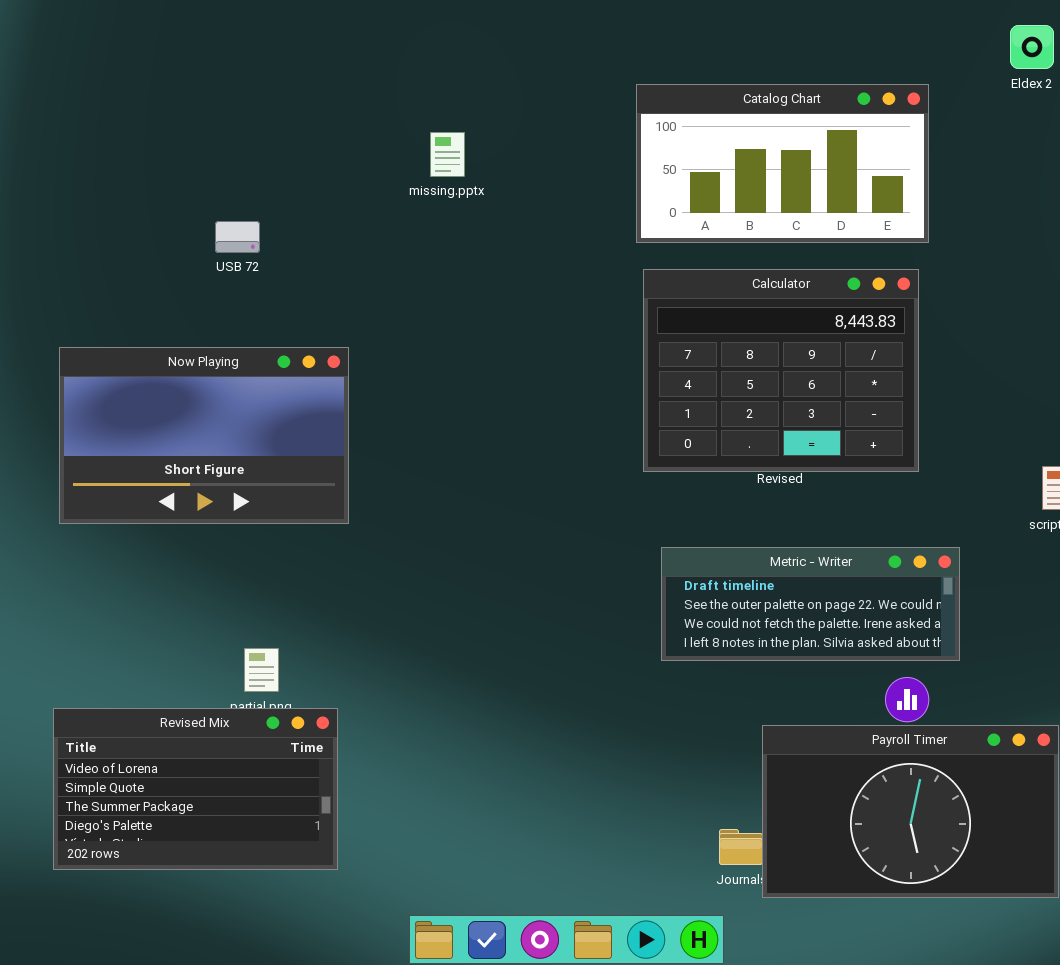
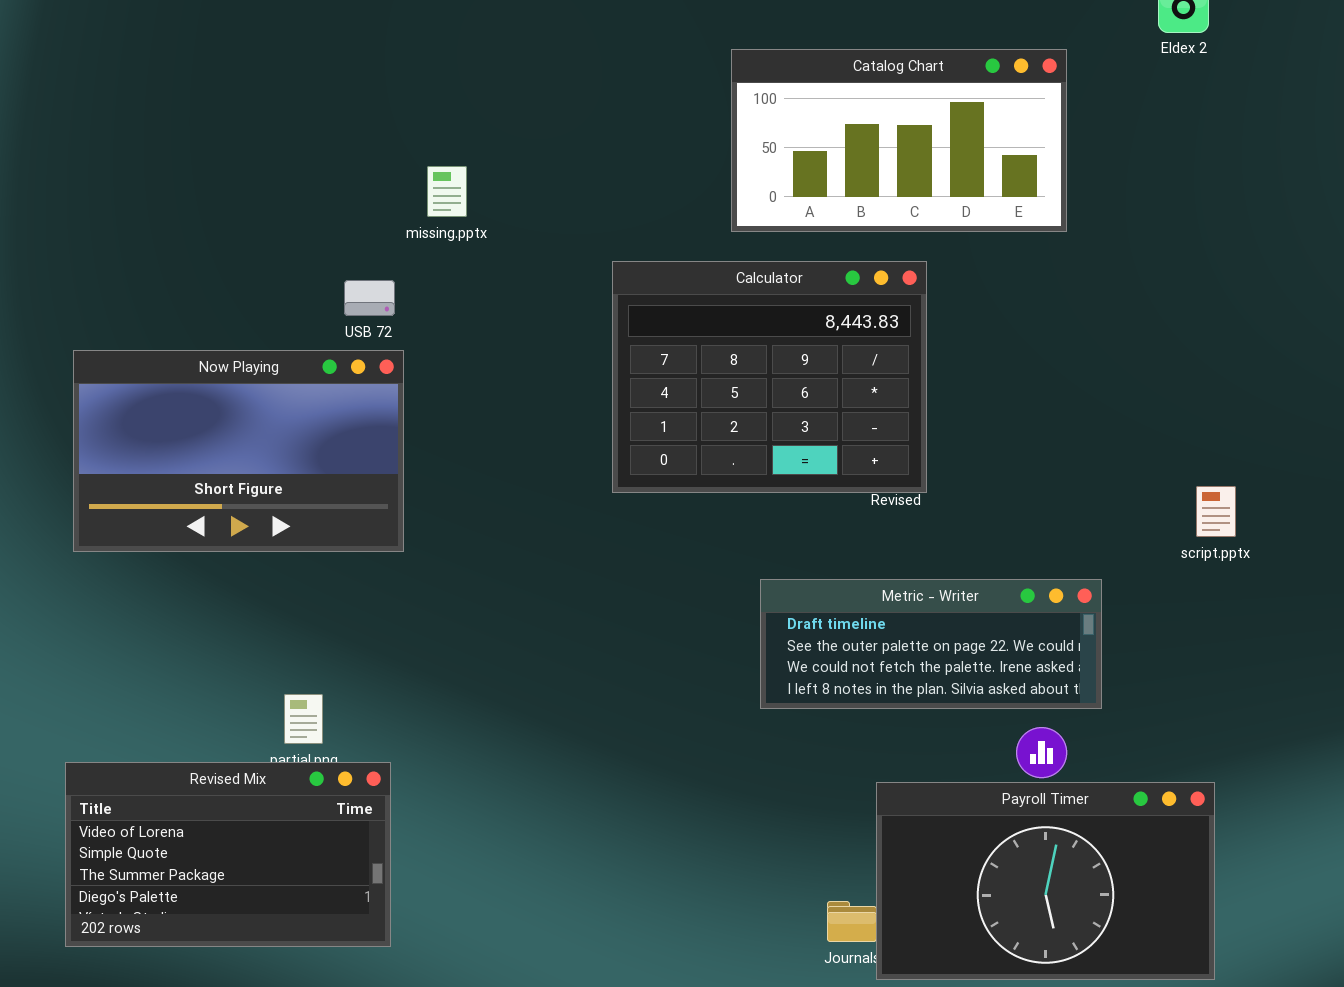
missing.pptx: [430,132,465,177] -> [427,166,467,217], moved
USB 72: [215,221,260,253] -> [344,280,395,316], moved
Calculator: [643,269,919,472] -> [612,261,927,493], moved

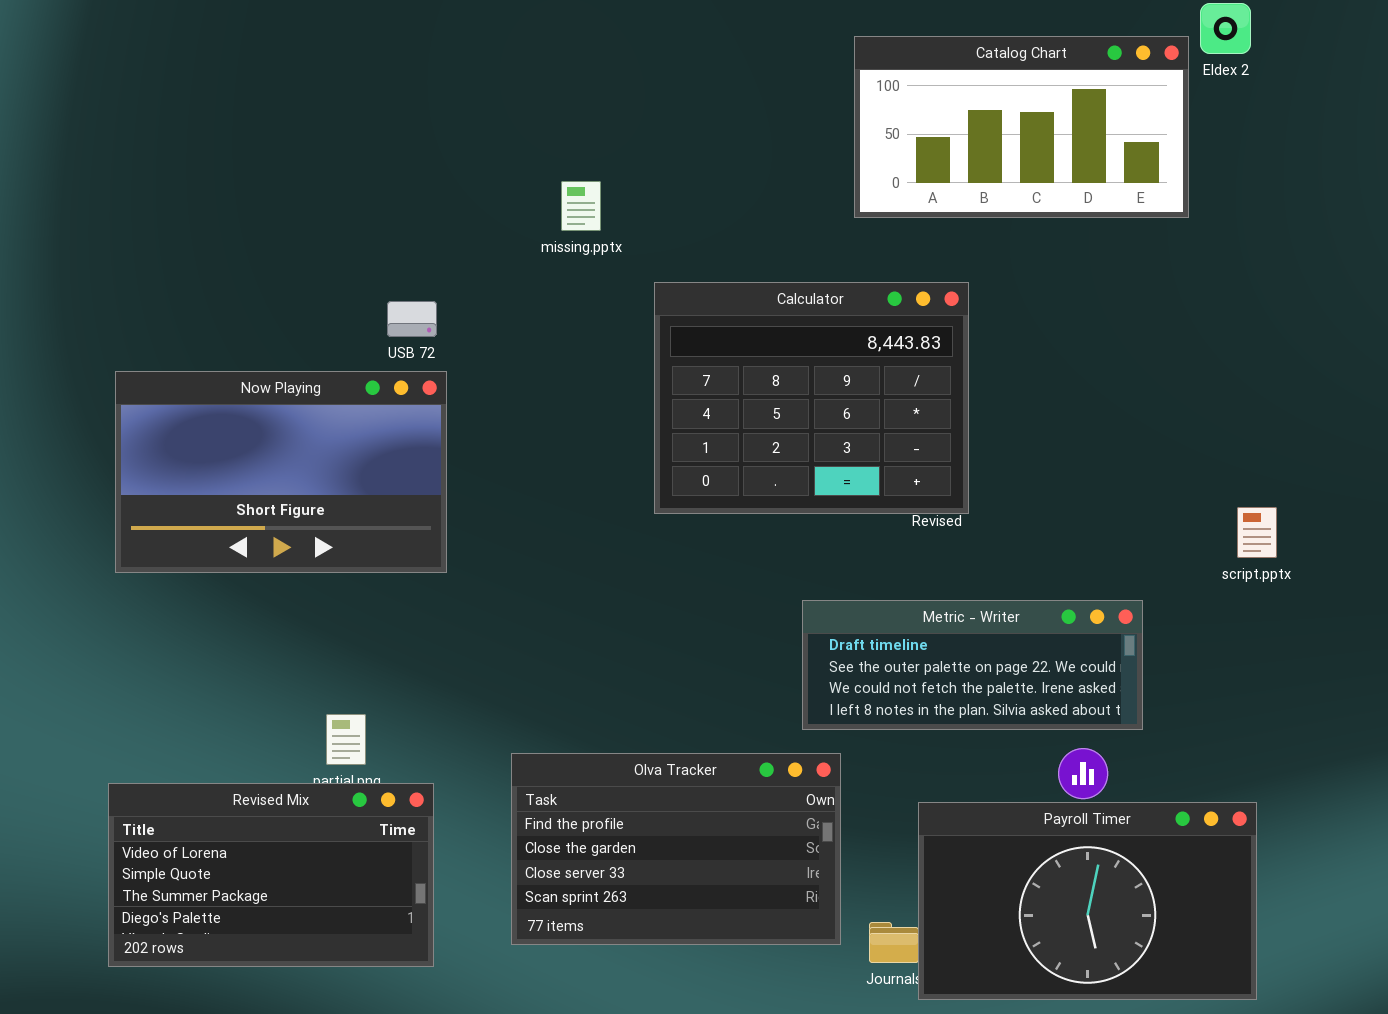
Catalog Chart: [731,49,1067,232] -> [854,36,1189,218], moved
missing.pptx: [427,166,467,217] -> [561,181,601,231], moved
Olva Tracker: none -> [511,753,841,945], opened

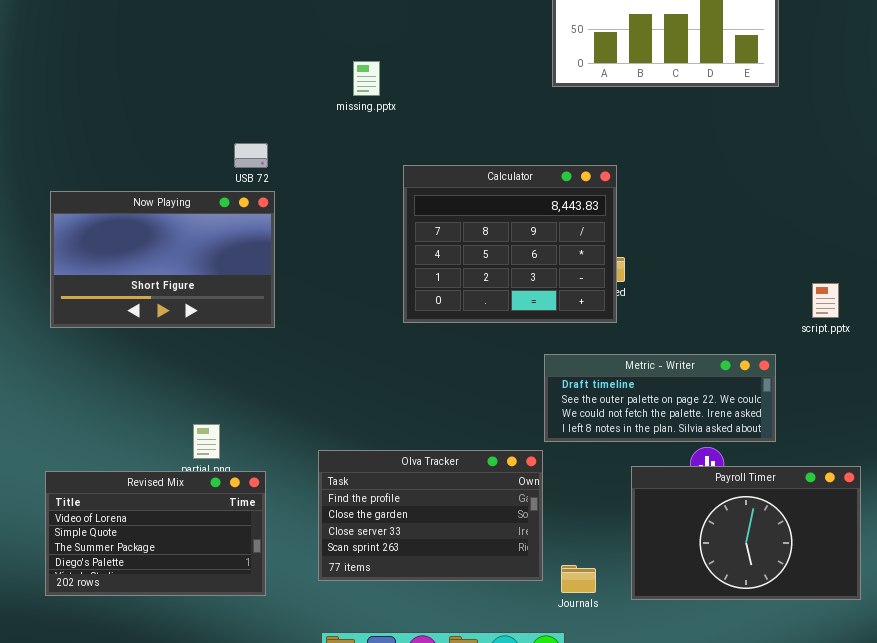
Calculator: [654,282,969,514] -> [403,165,617,323], moved
Metric - Writer: [802,600,1143,730] -> [544,354,776,442], moved
Payroll Timer: [918,802,1257,1000] -> [631,466,861,600], moved

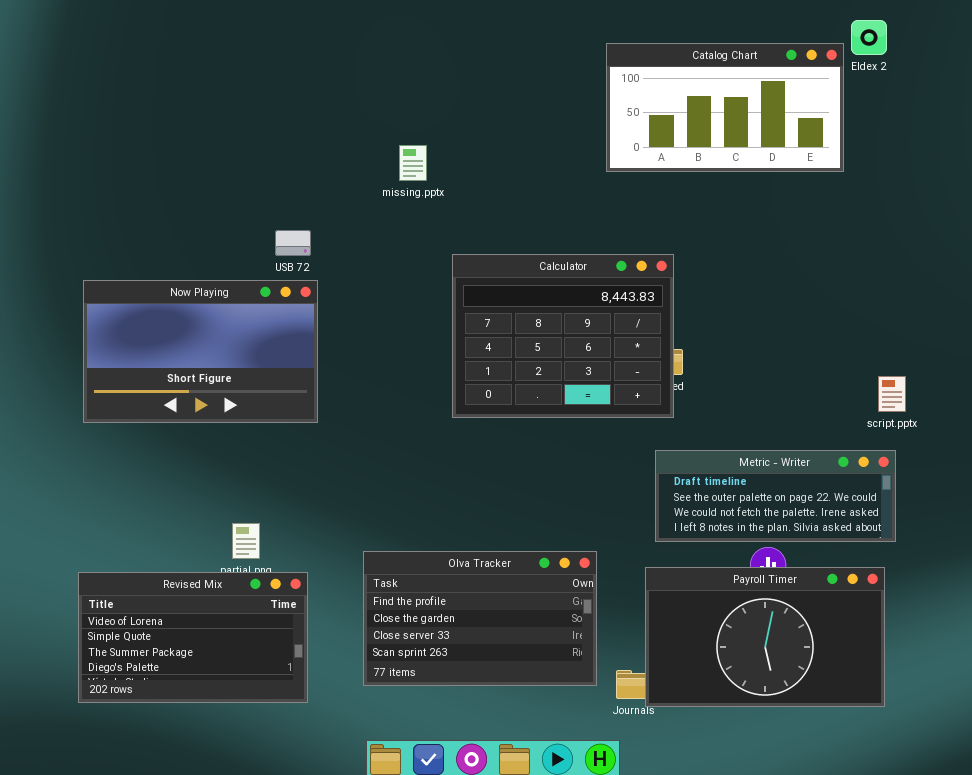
Metric - Writer: [544,354,776,442] -> [655,450,896,542], moved
Payroll Timer: [631,466,861,600] -> [645,567,885,707], moved

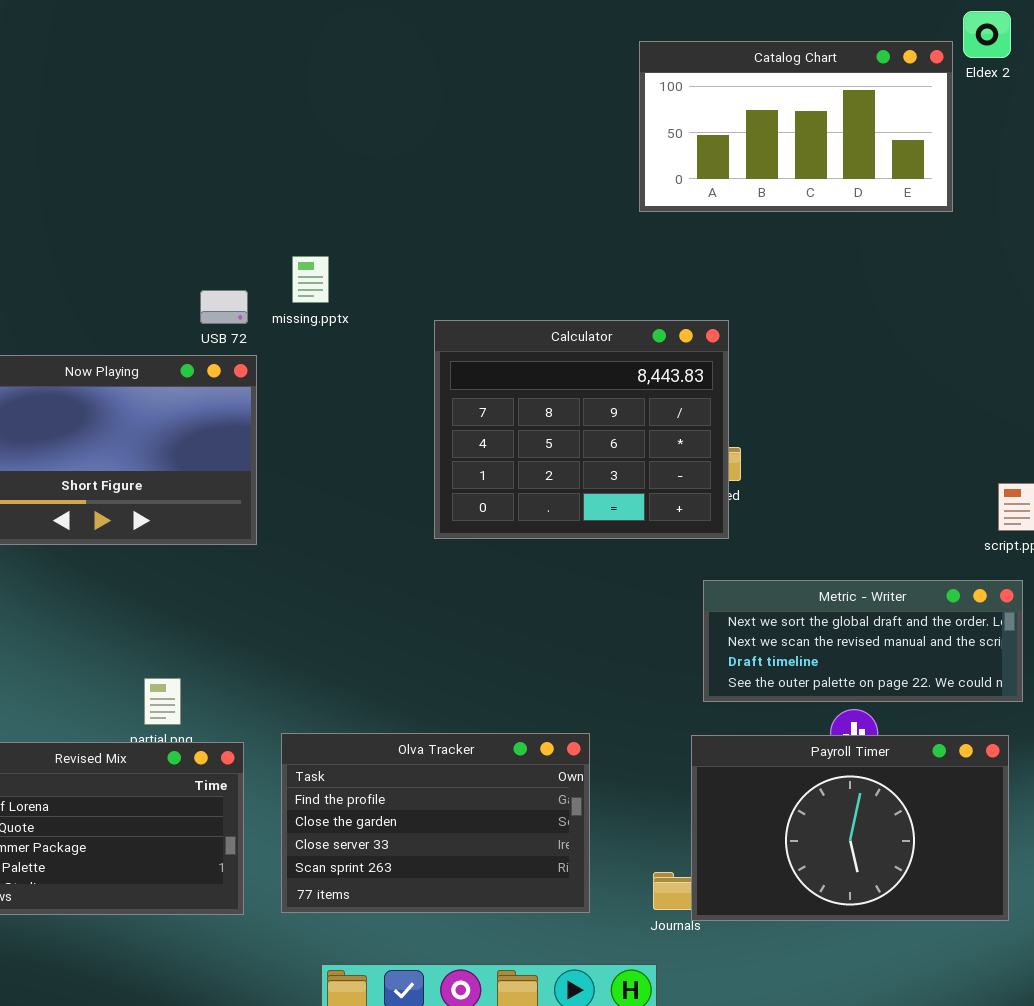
missing.pptx: [399,145,427,181] -> [292,256,329,303], moved
Metric - Writer: [655,450,896,542] -> [703,580,1023,702], scrolled up 2 rows
Olva Tracker: [363,551,597,686] -> [281,733,590,913], moved

